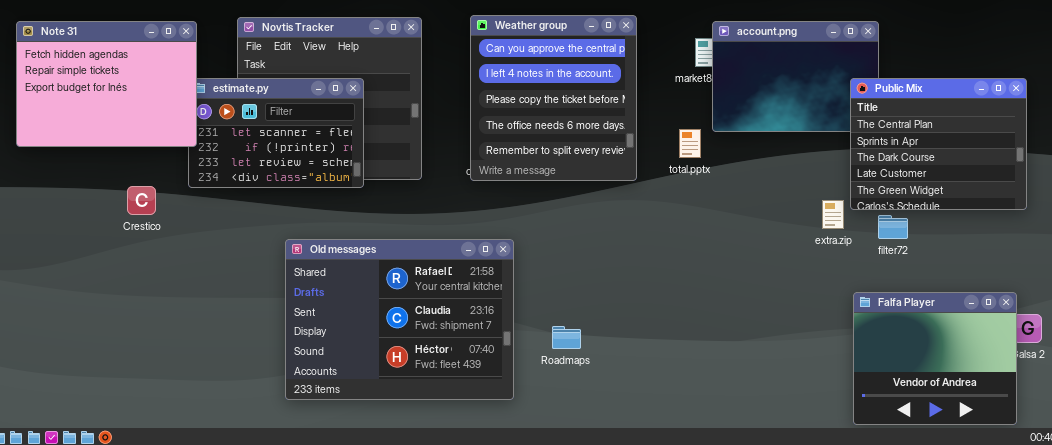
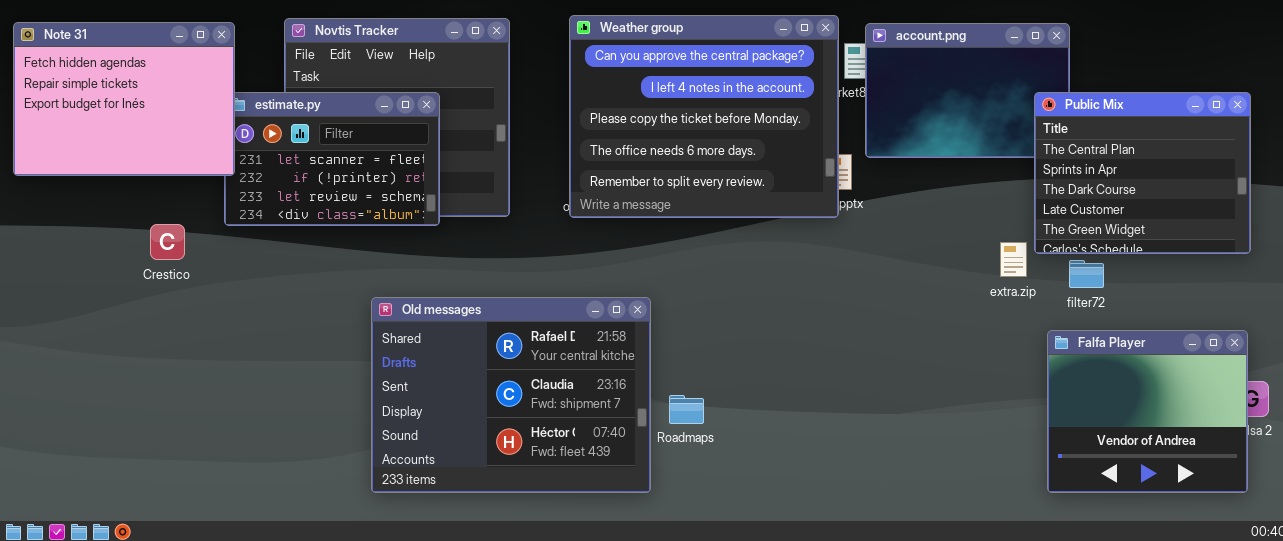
Weather group: [470,15,637,181] -> [569,15,839,218], resized
Old messages: [285,239,514,400] -> [371,297,651,493], moved
Falfa Player: [853,292,1017,425] -> [1047,330,1248,493], moved

